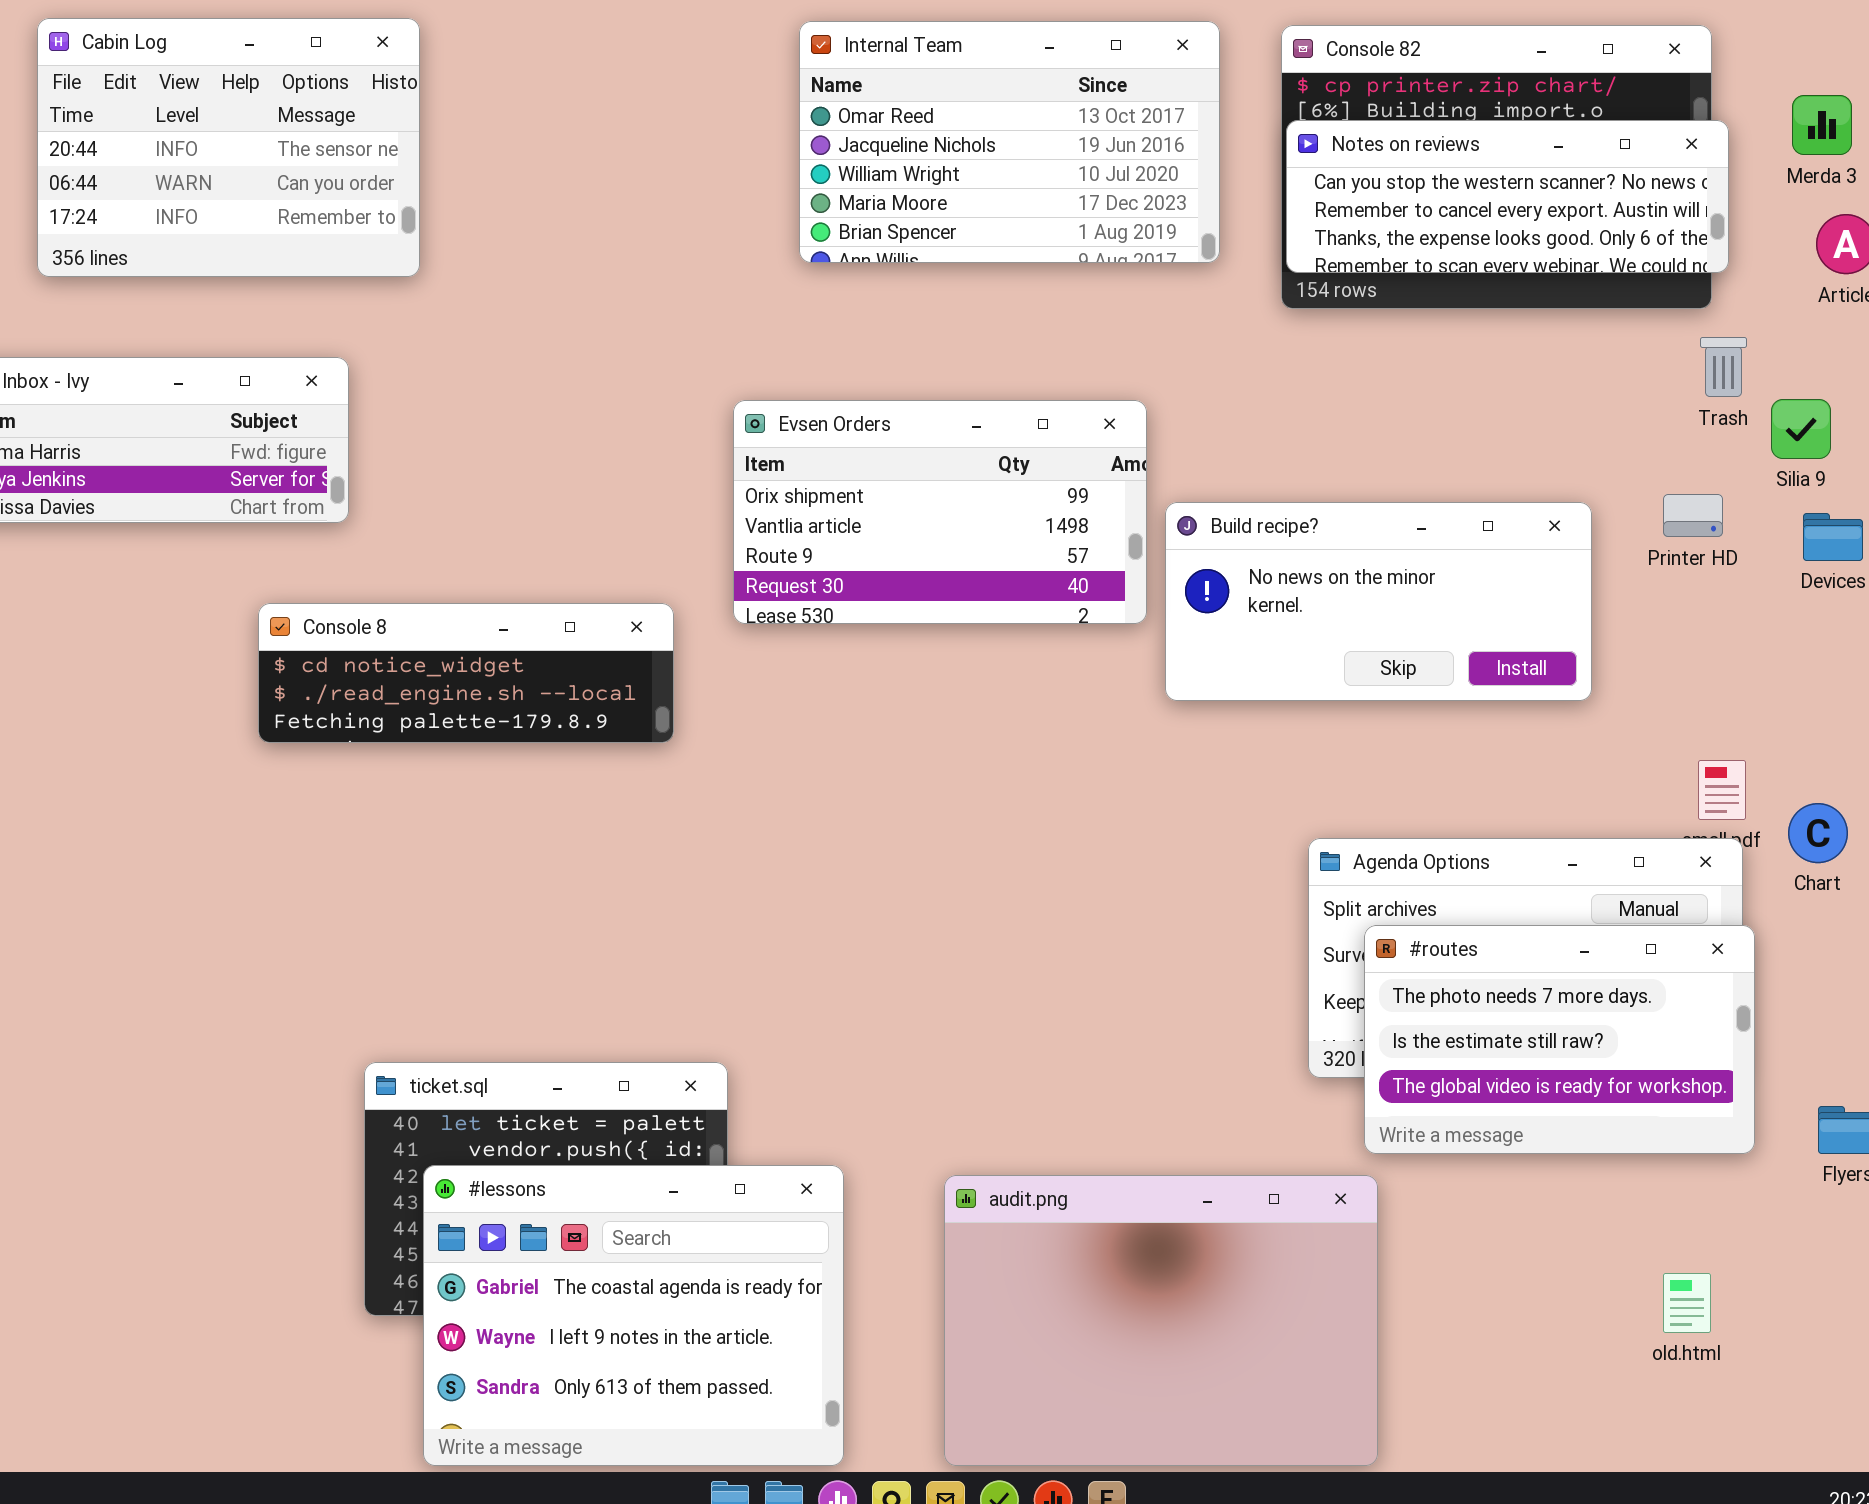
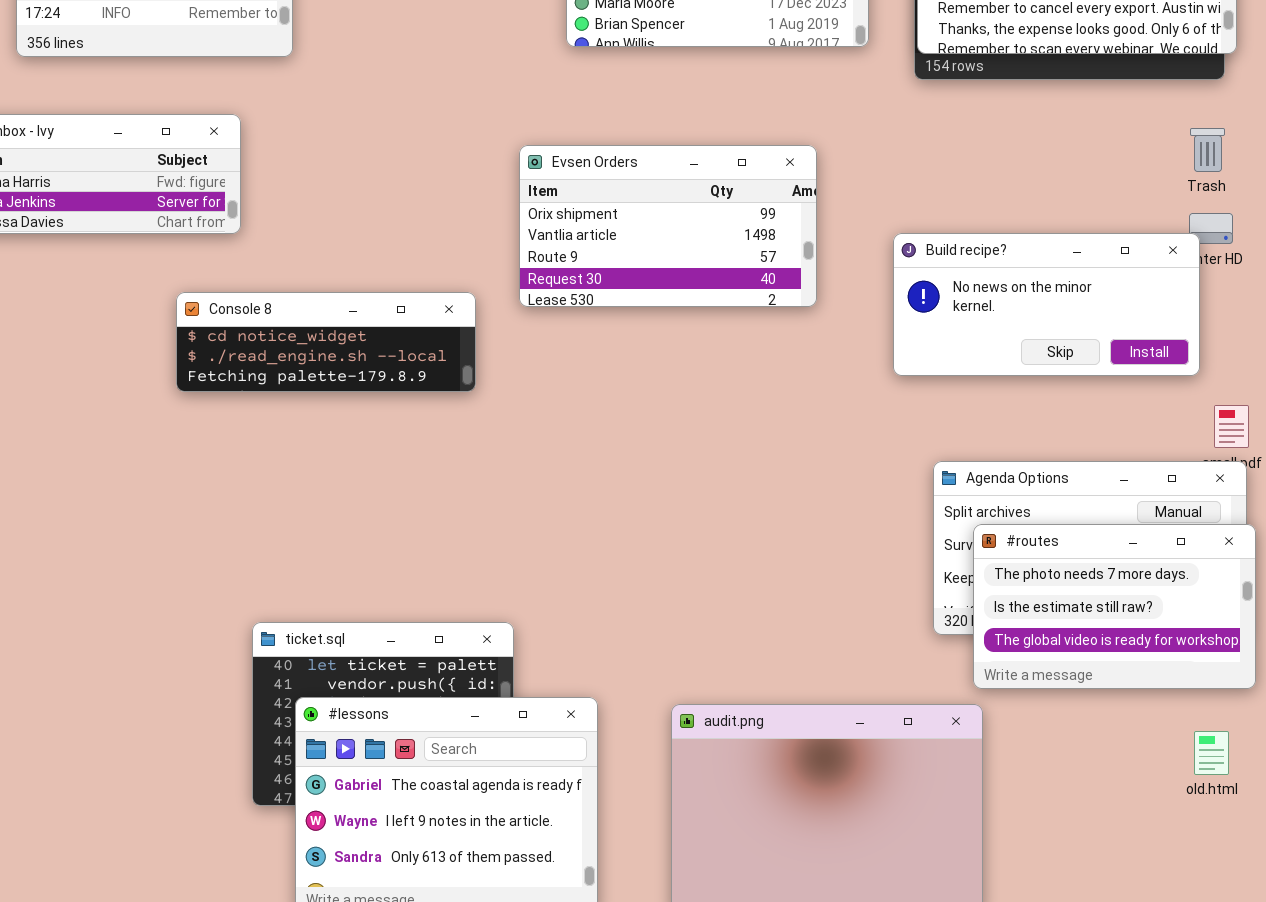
Trash: [1700,337,1747,397] -> [1190,128,1225,172], moved
Build recipe?: [1165,502,1592,701] -> [893,233,1200,376], moved
old.html: [1663,1273,1711,1333] -> [1194,731,1229,775], moved

